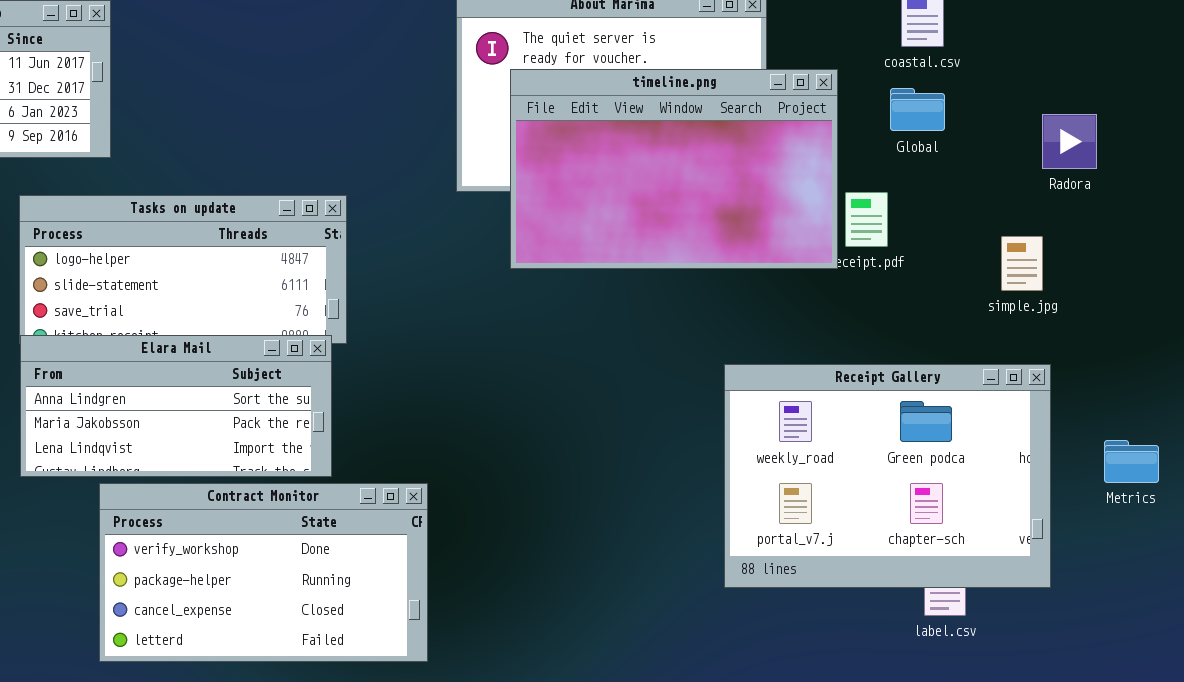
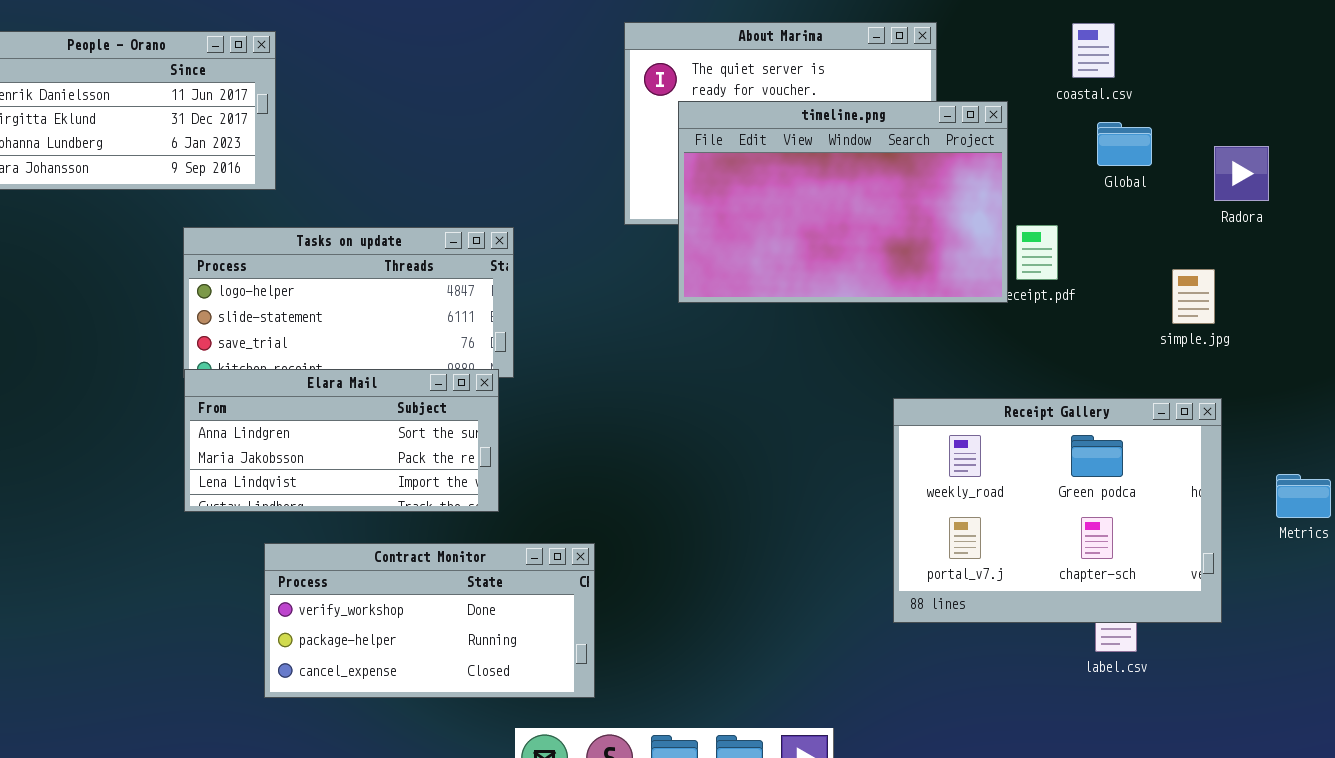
Global: [890,88,945,131] -> [1097,122,1152,166], moved
Contract Monitor: [99,483,428,662] -> [264,543,595,698], resized

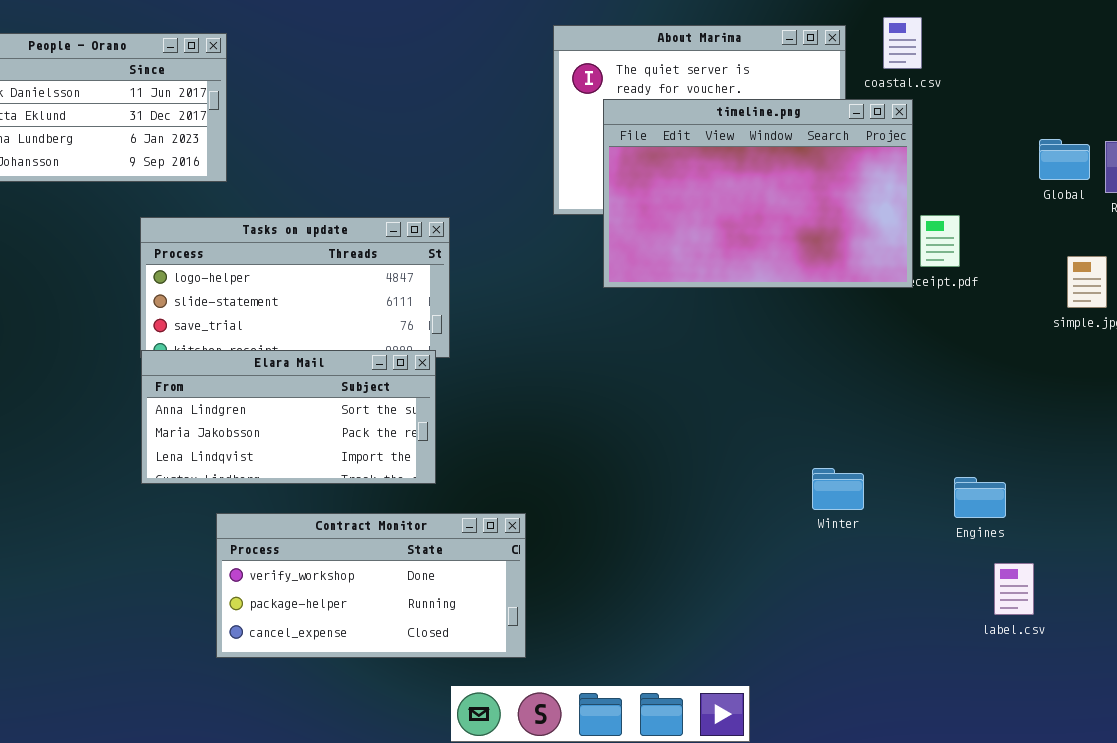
coastal.csv: [1072,23,1115,78] -> [883,17,922,69], moved
Global: [1097,122,1152,166] -> [1039,139,1090,180], moved
Receipt Gallery: [893,398,1222,623] -> none, closed

